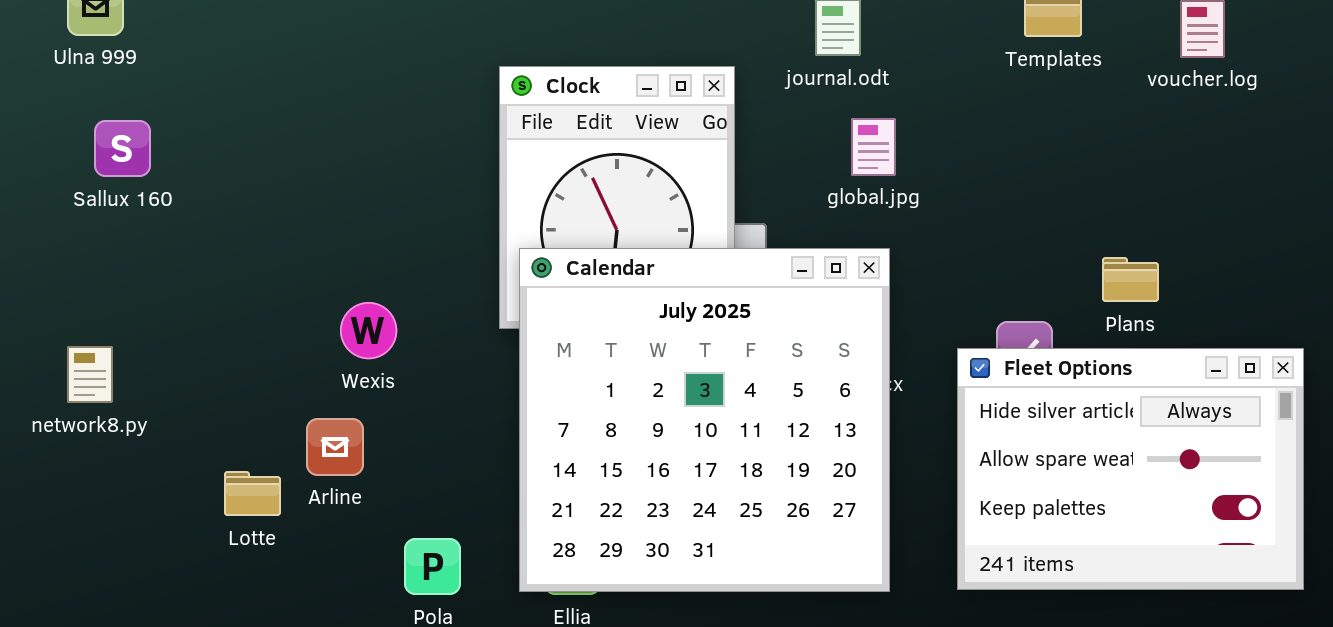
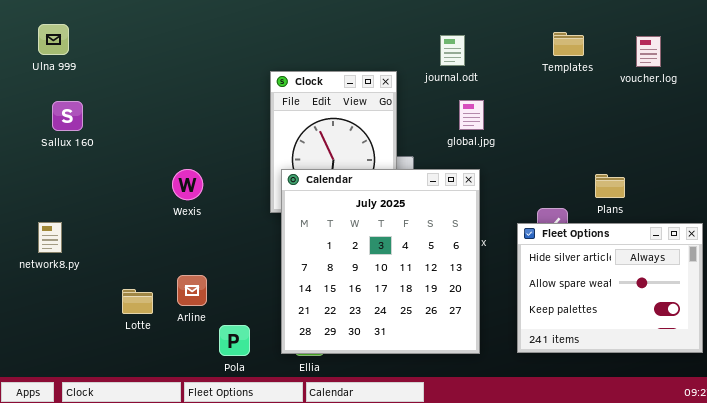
Wexis: [340,302,397,359] -> [172,169,203,200], moved
Arline: [306,418,364,476] -> [177,275,207,306], moved

